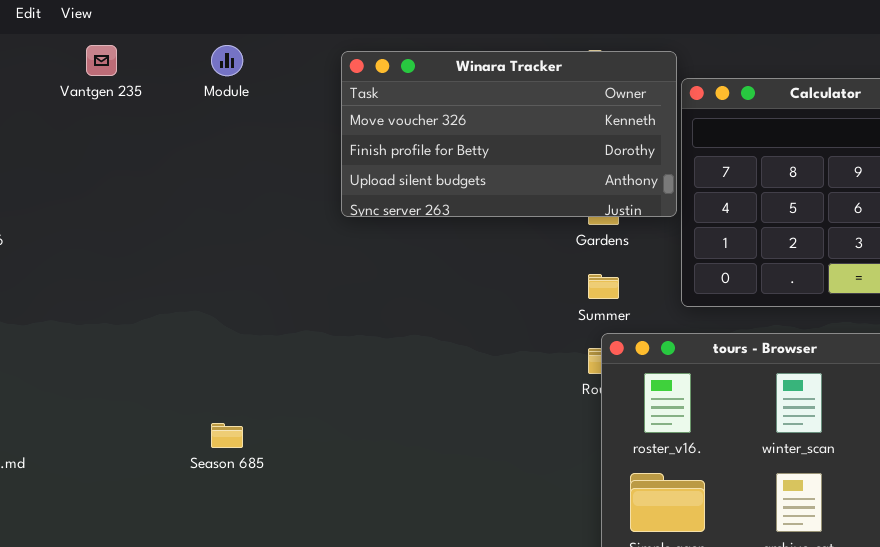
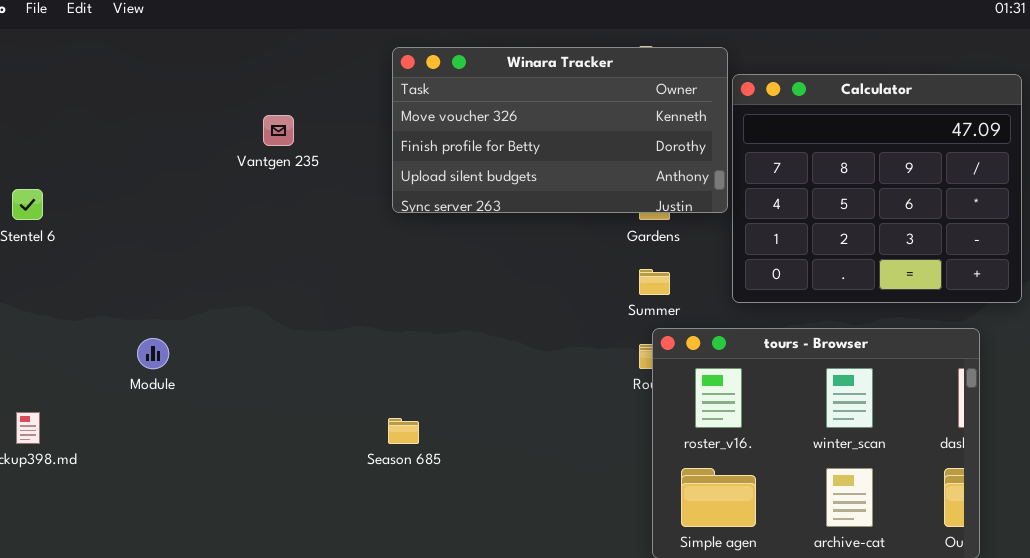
Vantgen 235: [86,45,117,76] -> [263,115,294,146], moved
Module: [211,45,243,76] -> [137,338,169,369], moved
Season 685: [211,423,243,448] -> [388,418,419,444], moved

